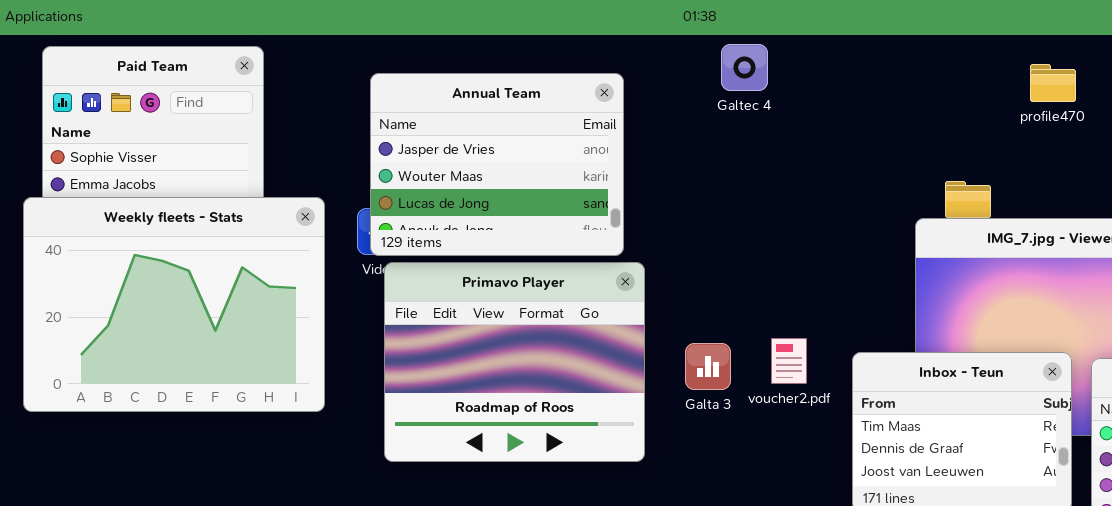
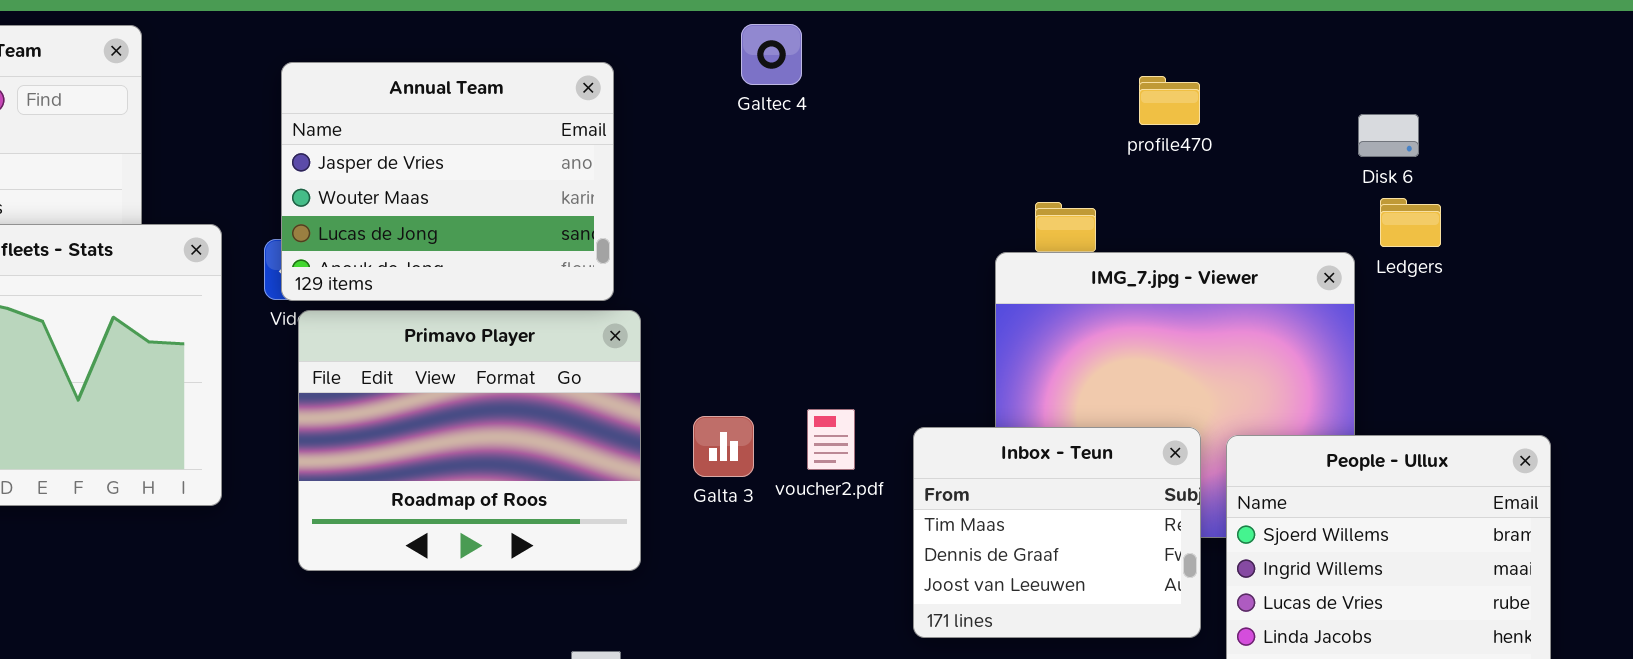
profile470: [1030,64,1076,102] -> [1139,76,1200,125], moved

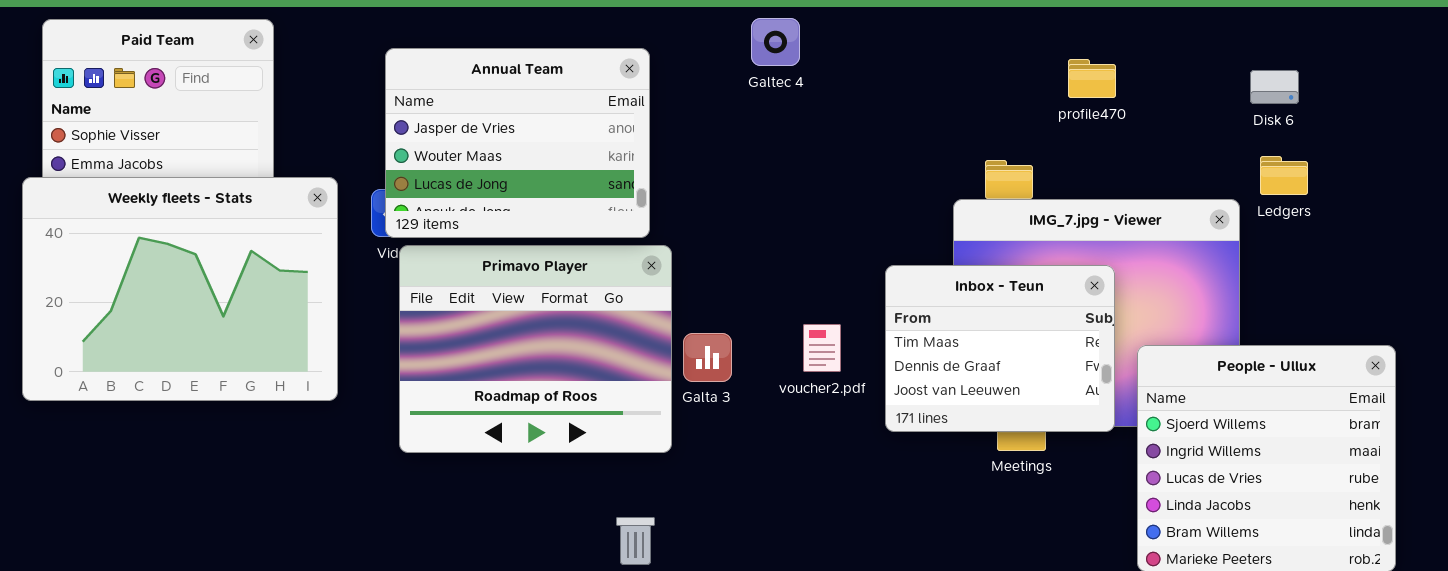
Disk 6: [1358,114,1419,157] -> [1250,70,1299,104], moved
Galta 3: [693,416,754,477] -> [683,333,732,382], moved
Inbox - Teun: [913,427,1201,638] -> [885,265,1115,432], moved

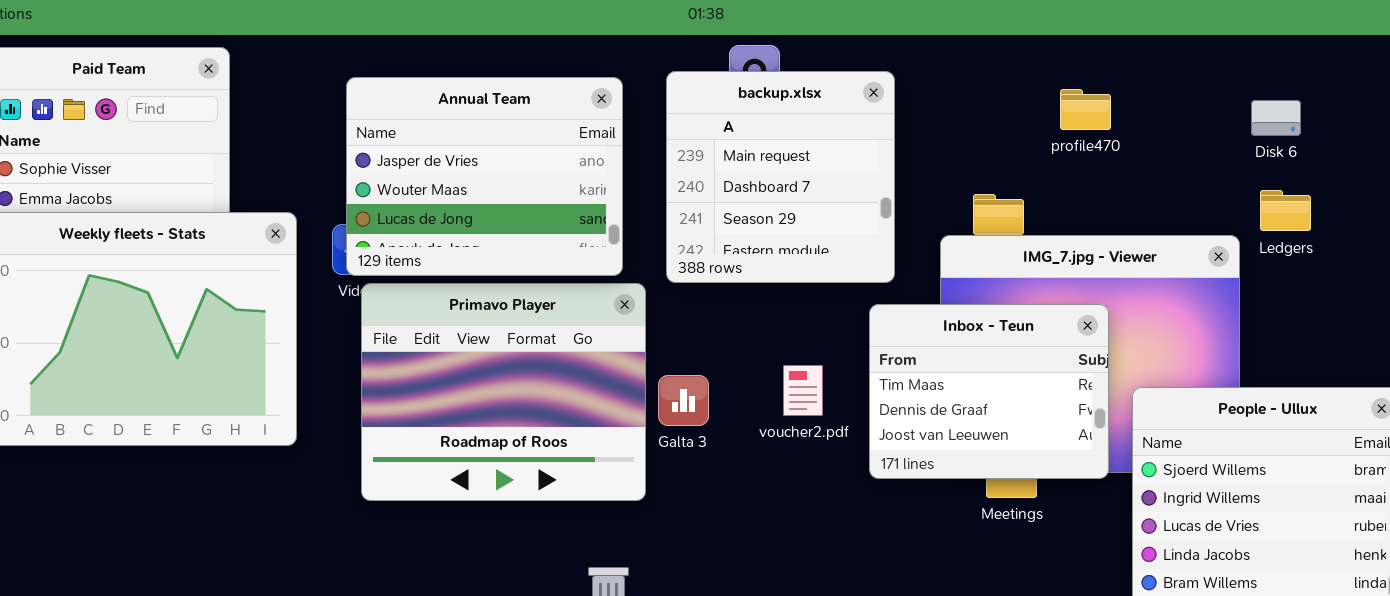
backup.xlsx: none -> [666,71,895,283], opened

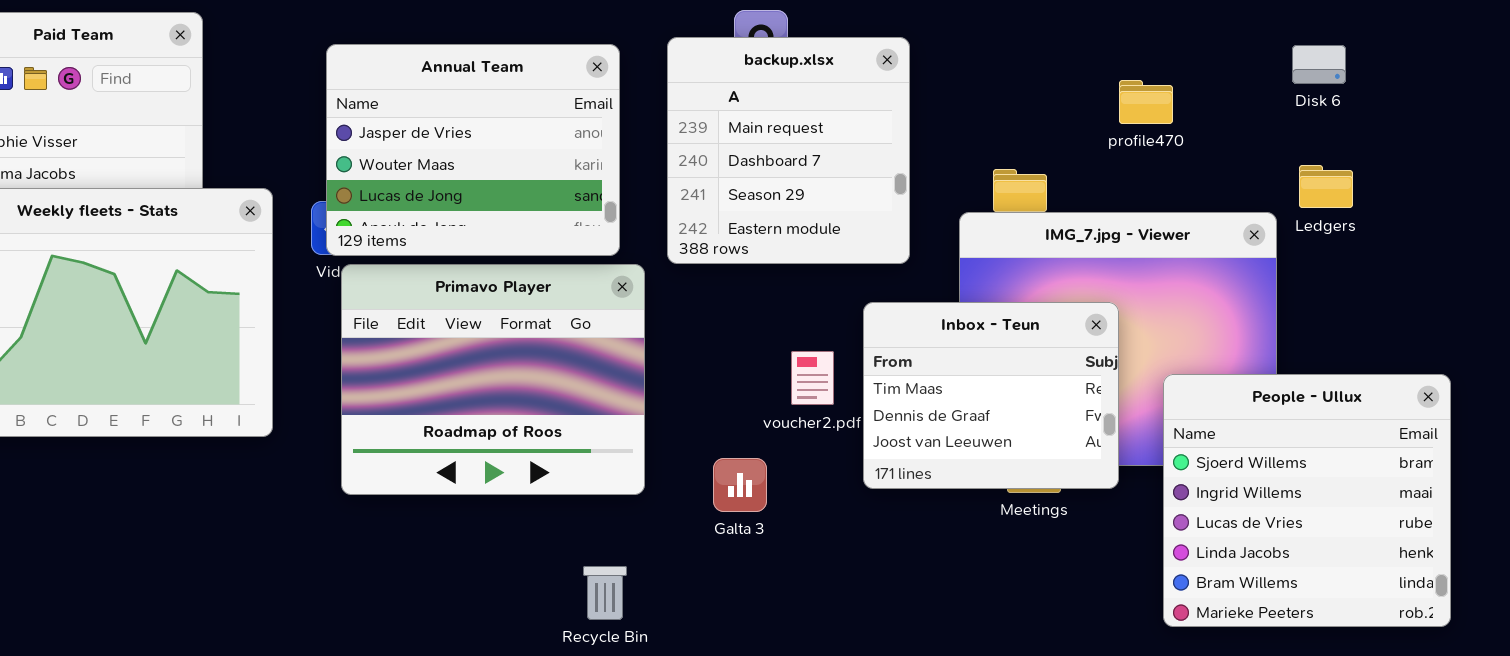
profile470: [1060,89,1111,130] -> [1119,80,1173,124], moved
Disk 6: [1251,100,1301,136] -> [1292,45,1346,84], moved
Inbox - Teun: [869,304,1109,479] -> [863,302,1119,489], moved
Galta 3: [658,375,709,426] -> [713,458,767,512], moved

